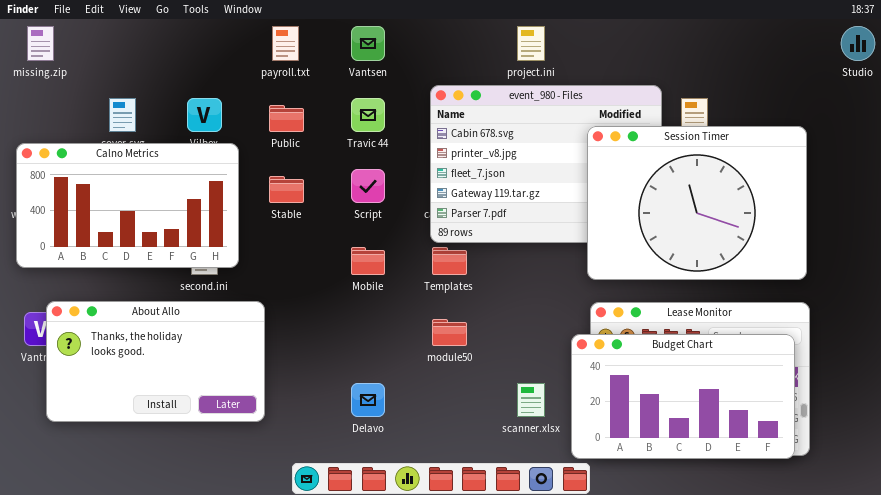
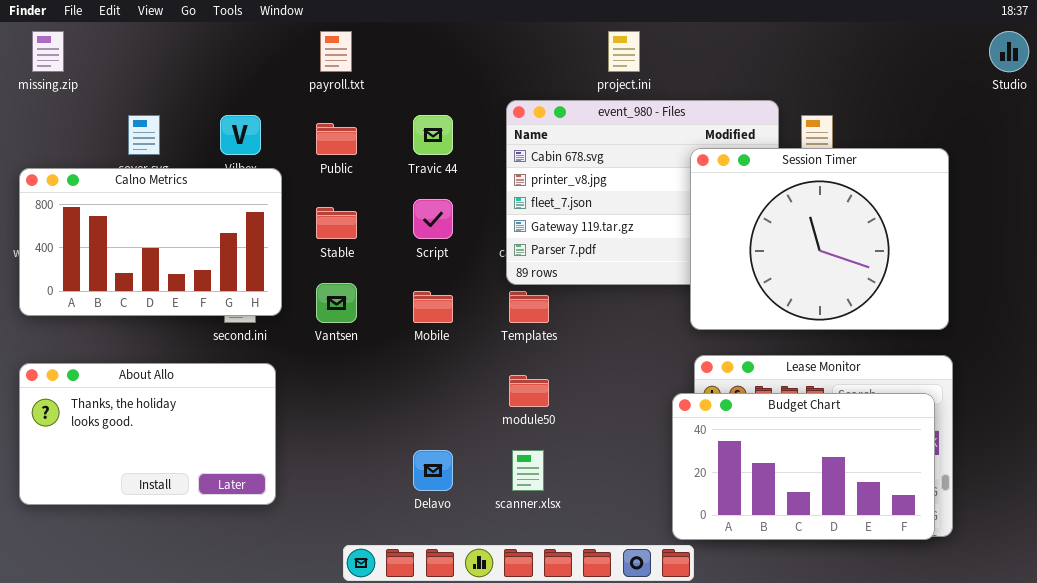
Vantsen: [351,26,385,61] -> [316,283,357,323], moved
About Allo: [46,301,265,422] -> [19,363,276,505], moved
scanner.xlsx: [517,383,545,417] -> [512,450,544,491], moved

